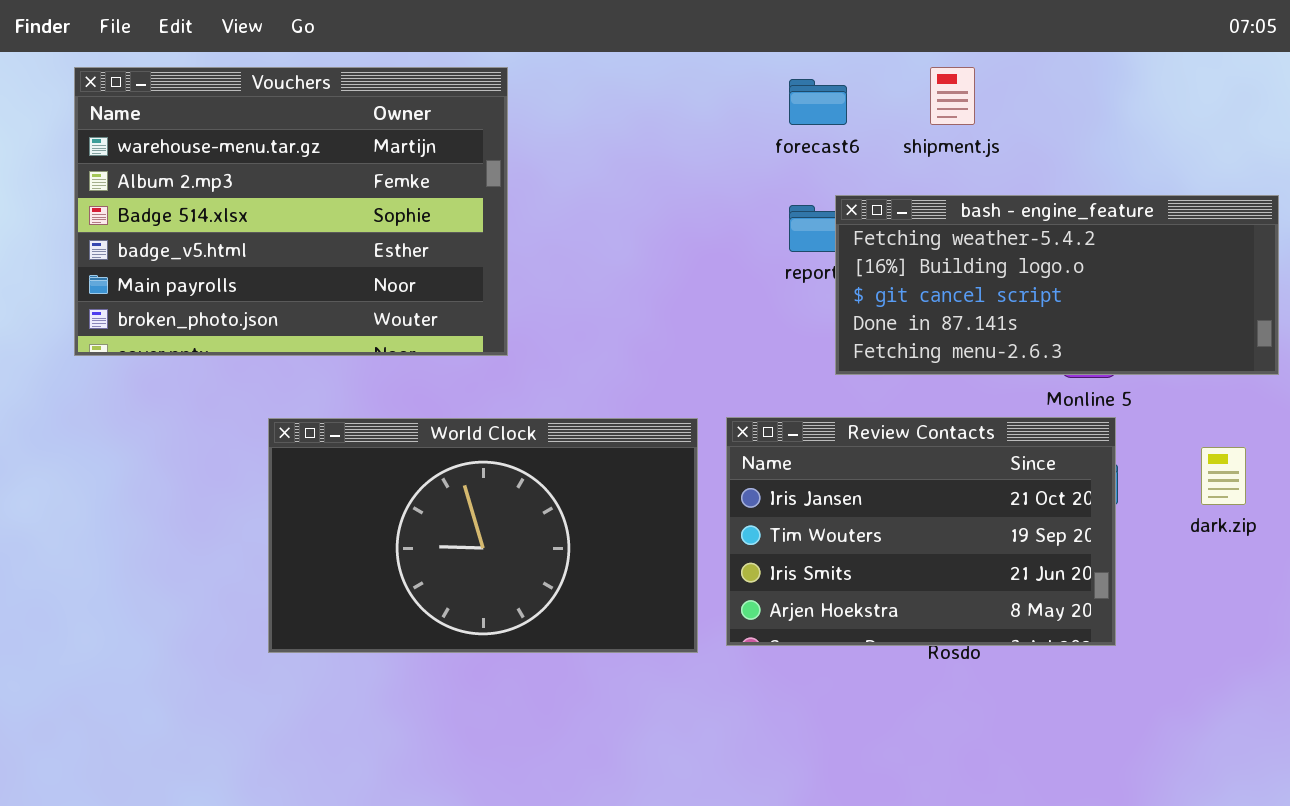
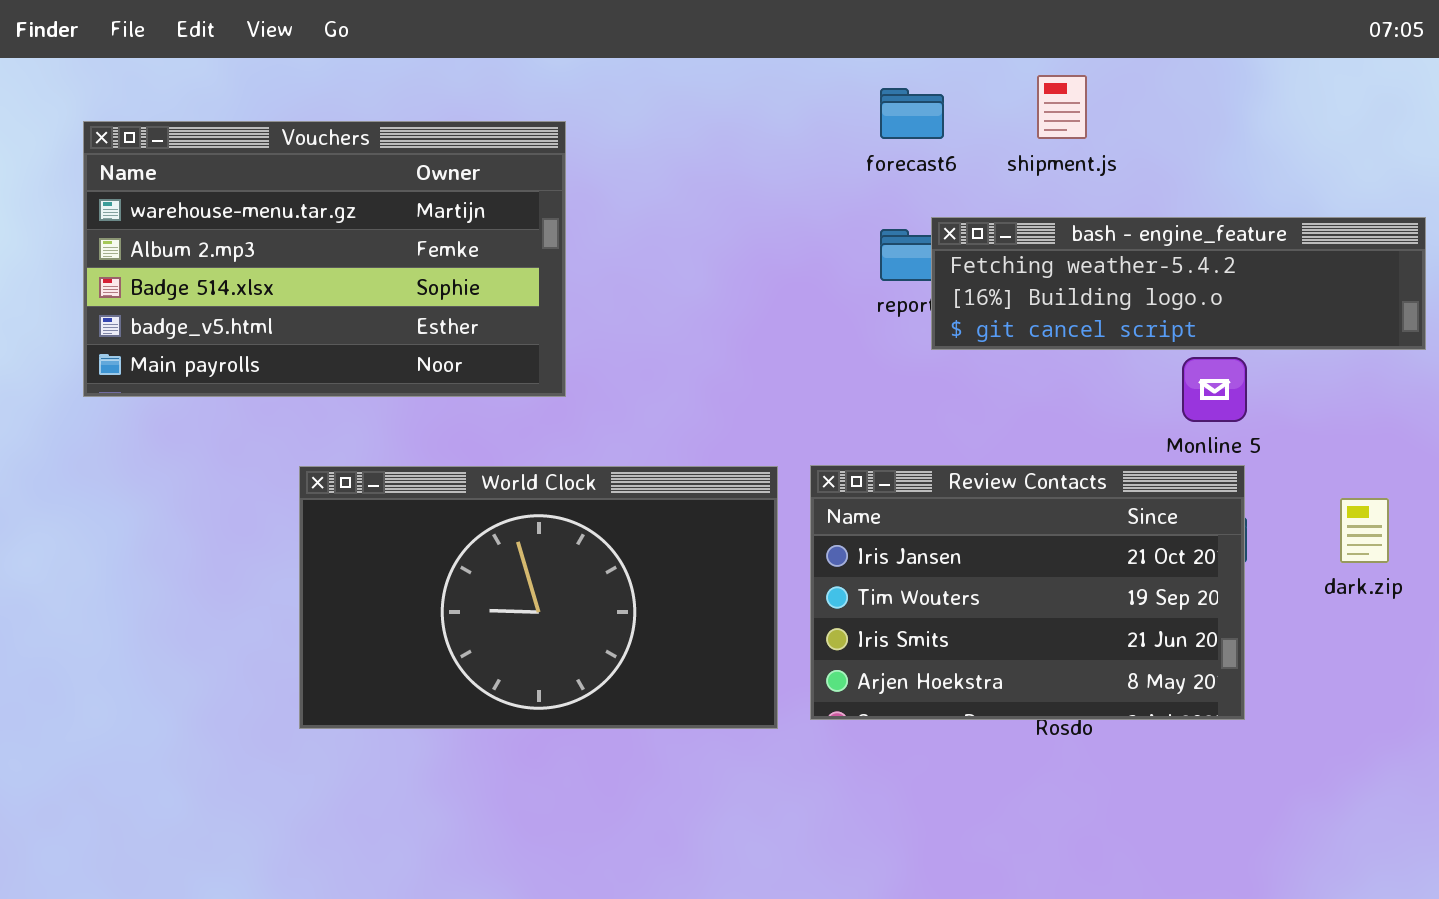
Vouchers: [74,67,508,356] -> [83,121,566,397], resized
bash - engine_feature: [835,195,1279,375] -> [931,217,1426,350], resized

